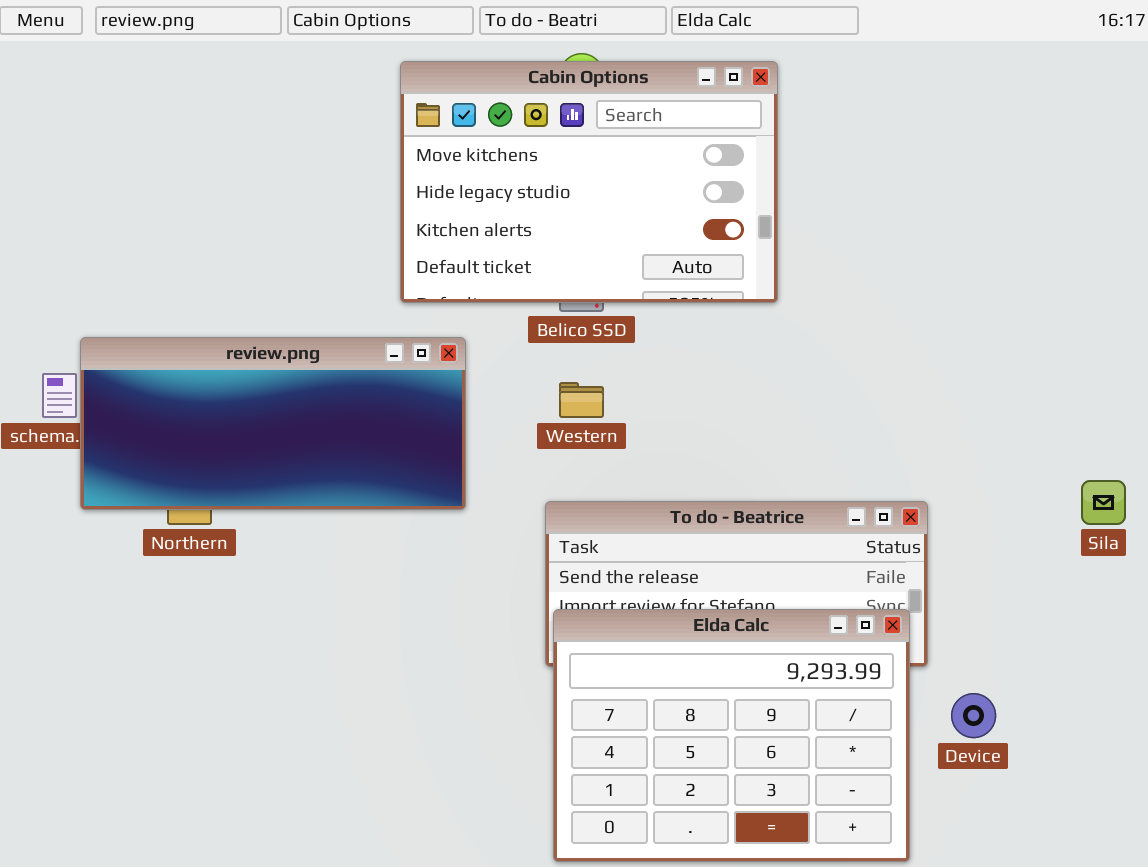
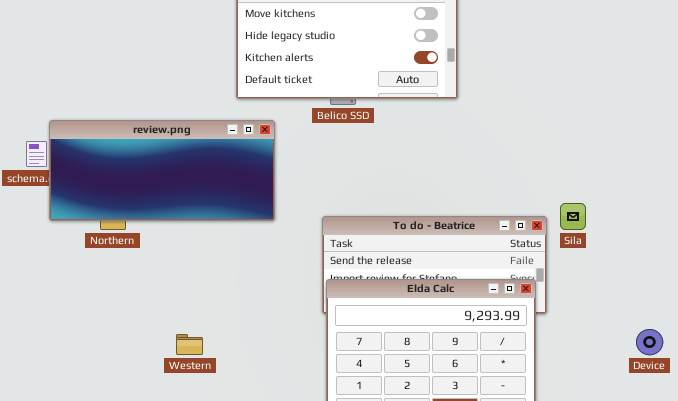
Western: [559,382,604,418] -> [176,334,203,355], moved
Sila: [1081,480,1126,525] -> [560,203,586,230], moved
Device: [951,693,996,738] -> [636,329,663,355], moved

